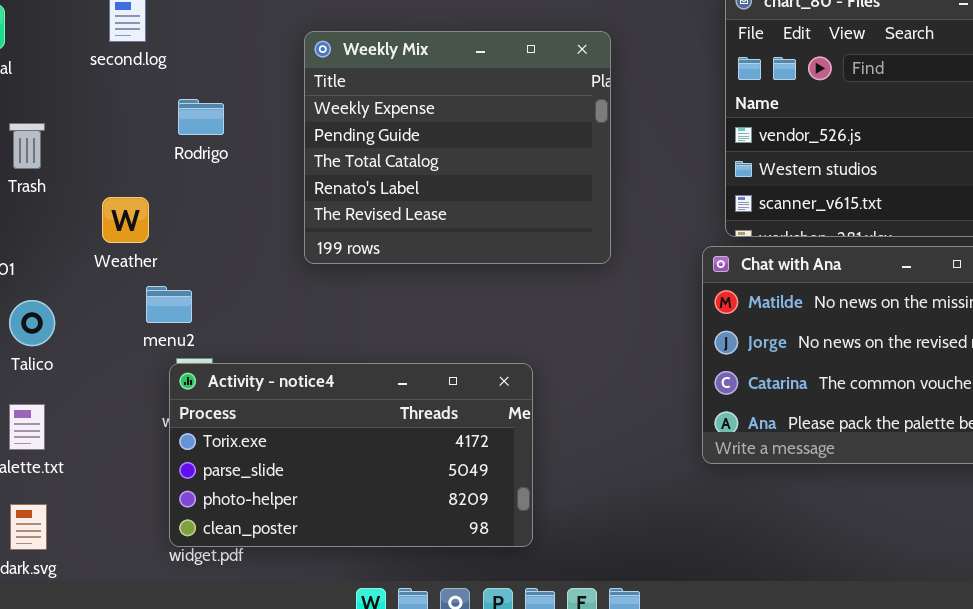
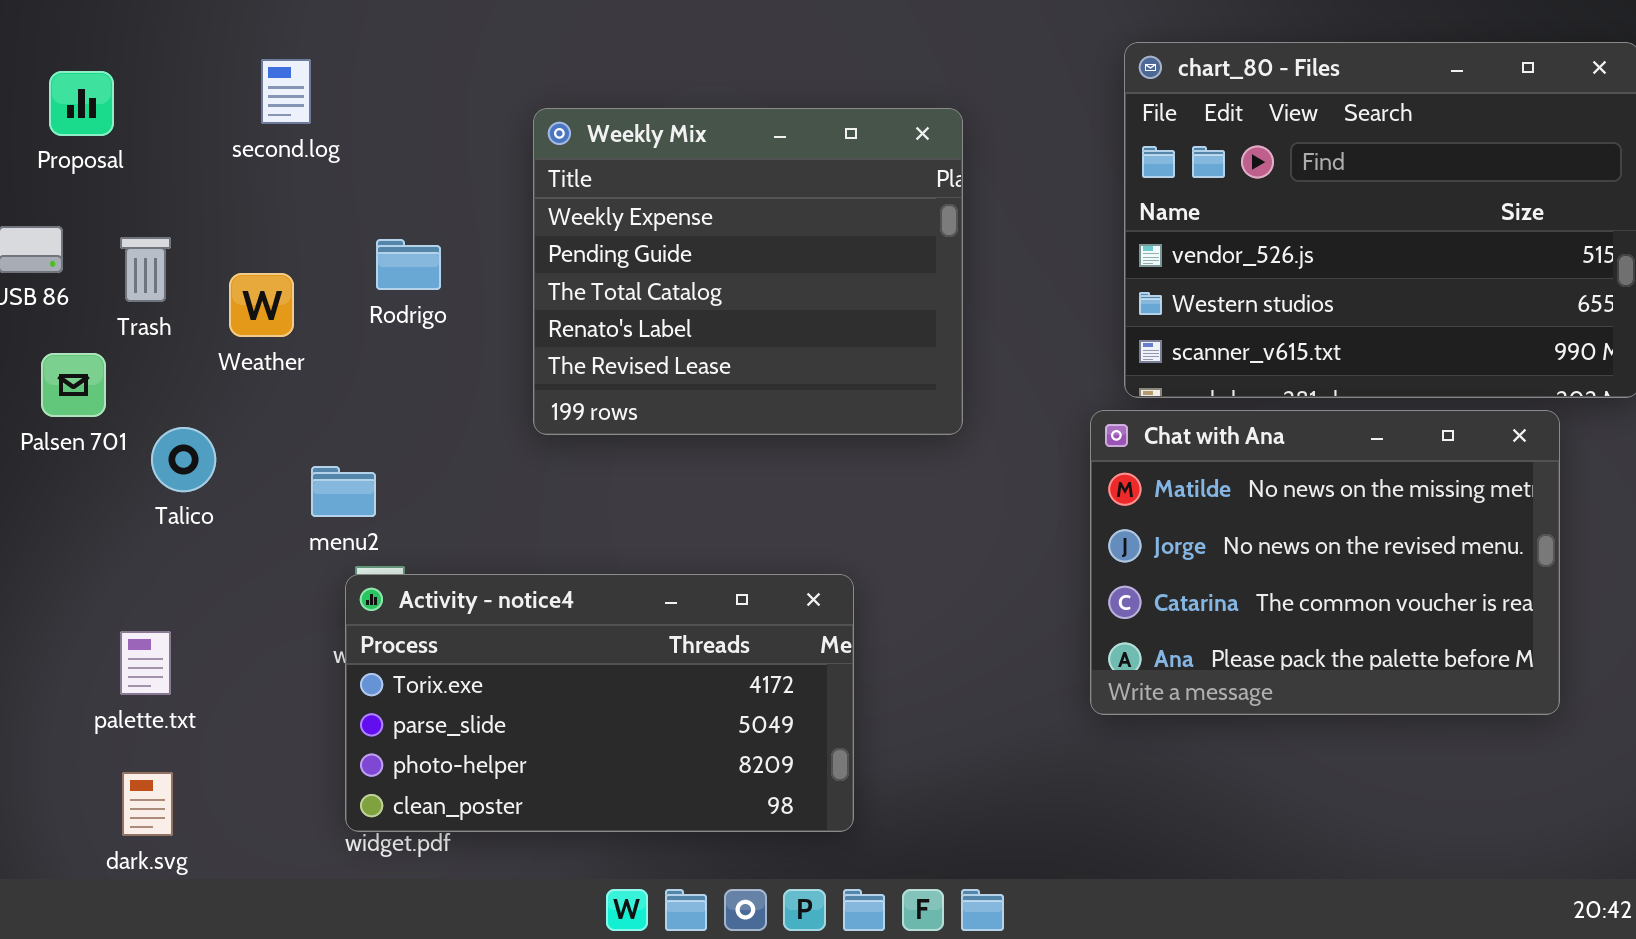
Rodrigo: [178,99,224,135] -> [376,239,441,290], moved
Weather: [102,197,149,243] -> [229,273,294,337], moved
Talico: [9,300,55,346] -> [151,427,216,492], moved

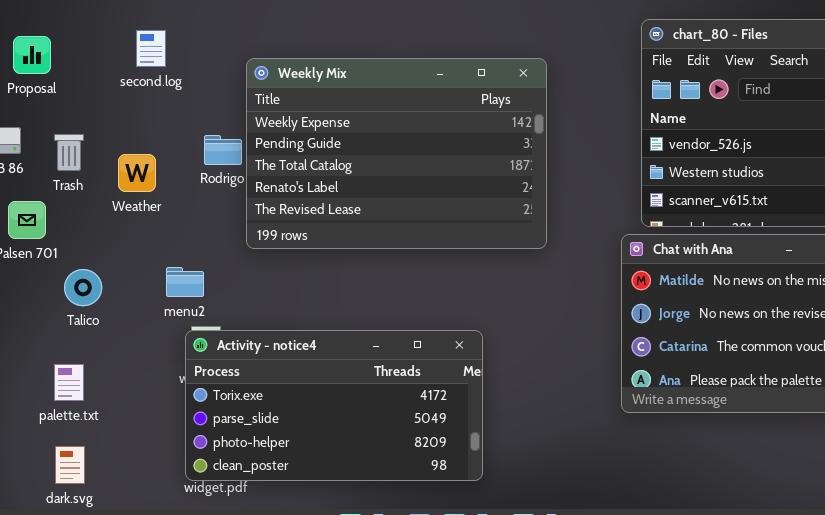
Weekly Mix: [533,108,963,435] -> [246,58,547,249], resized
Talico: [151,427,216,492] -> [64,269,102,306], moved

